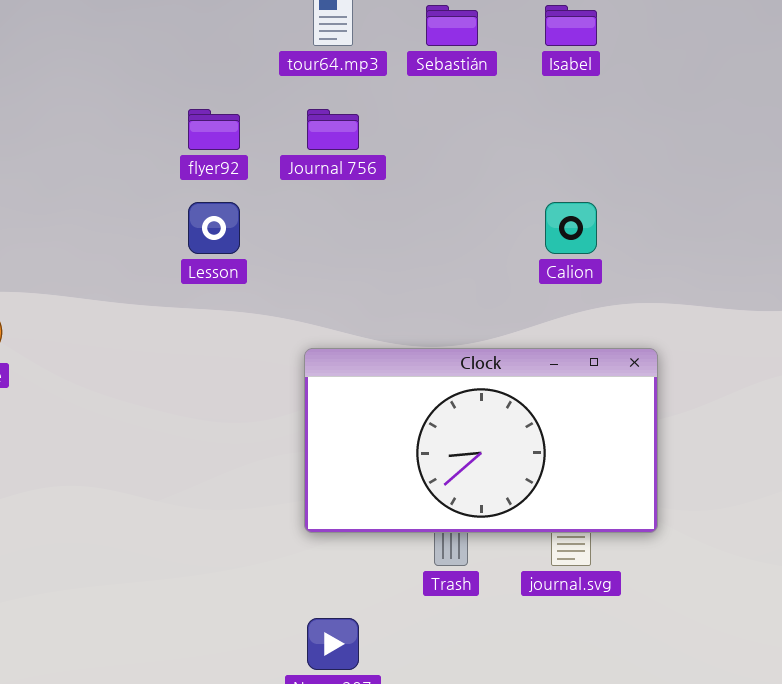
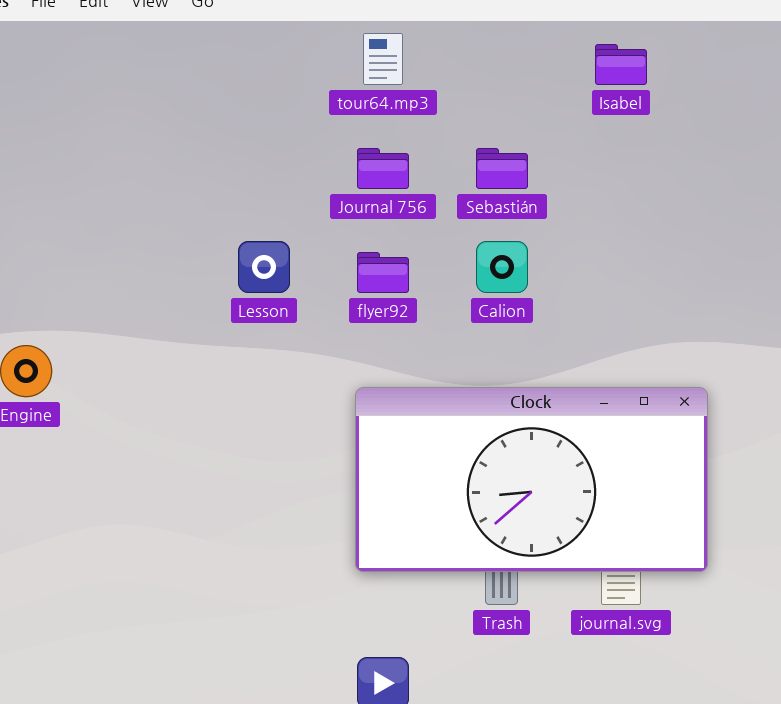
Sebastián: [426,5,478,46] -> [476,148,528,189], moved
flyer92: [188,109,240,150] -> [357,252,409,293], moved
Calion: [545,202,597,254] -> [476,241,528,293], moved

